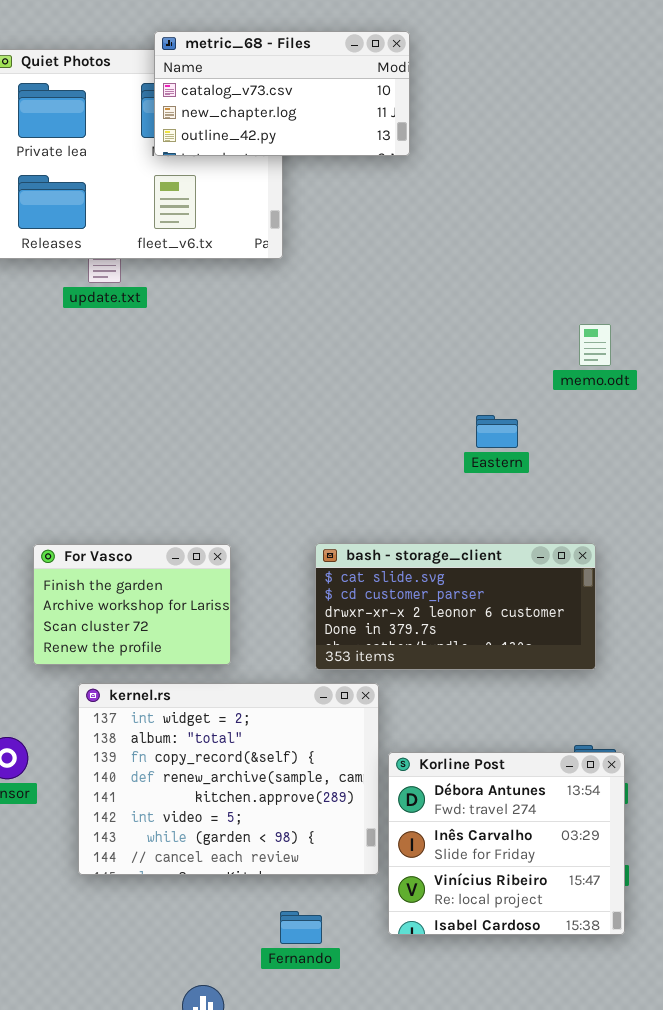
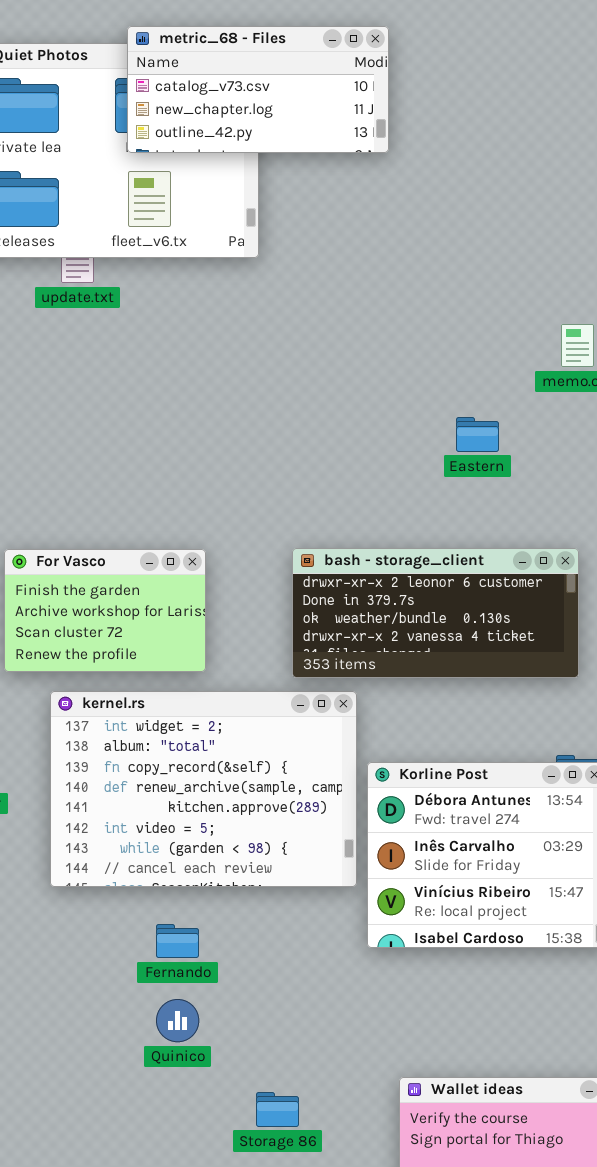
bash - storage_client: [315,543,596,670] -> [292,548,579,678], scrolled down 2 rows
Fernando: [280,911,322,944] -> [156,924,199,958], moved

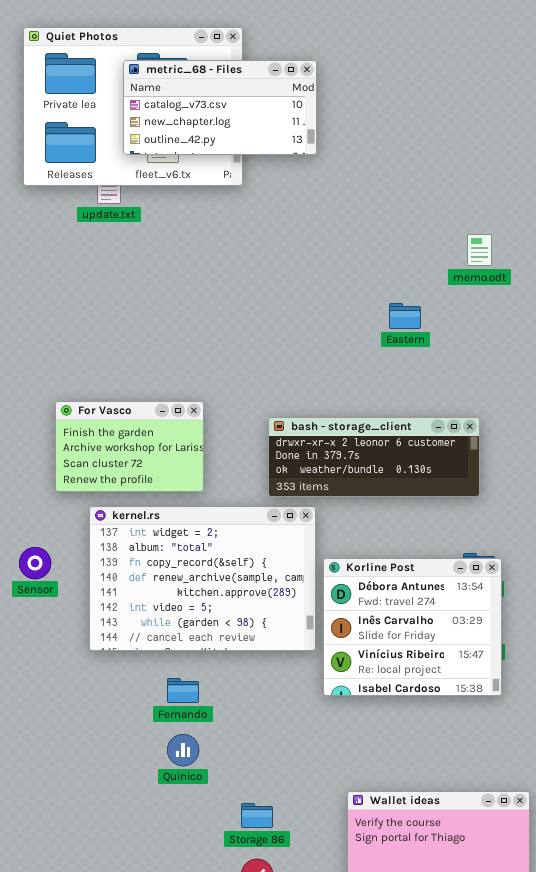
metric_68 - Files: [127,26,389,153] -> [123,60,317,155], moved
bash - storage_client: [292,548,579,678] -> [268,417,480,497], resized

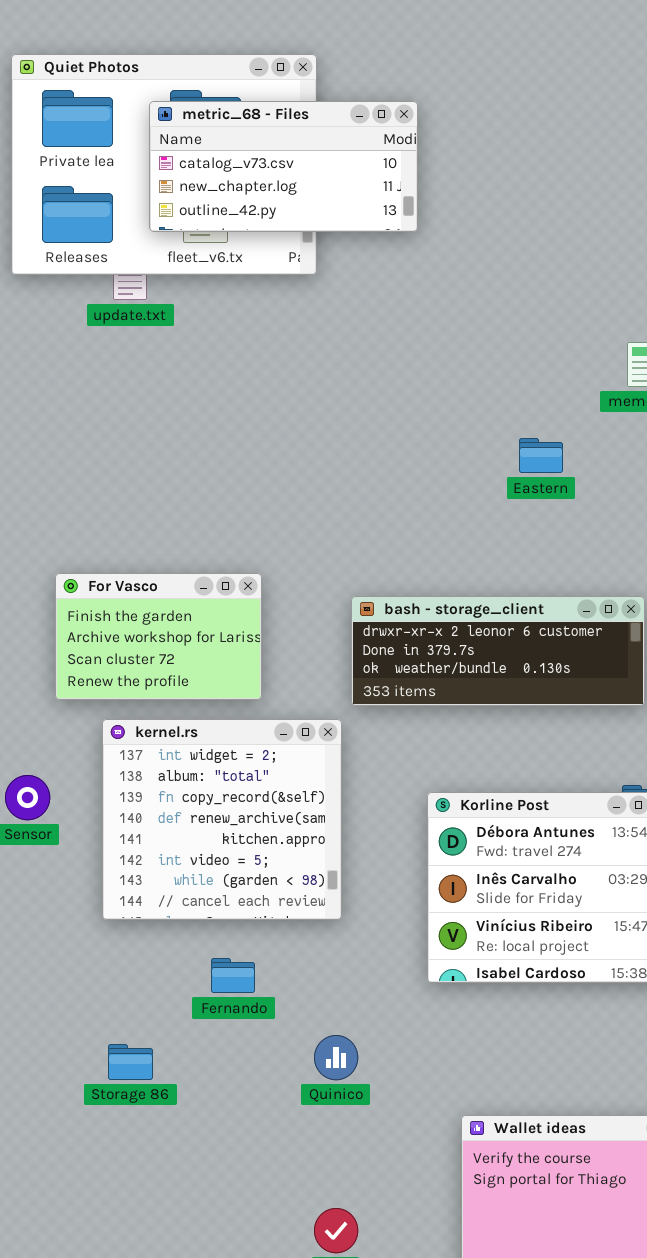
kernel.rs: [89,506,316,651] -> [102,719,342,920], resized
Quinico: [167,734,199,766] -> [314,1035,358,1080], moved
Storage 86: [241,803,273,828] -> [108,1044,153,1080], moved

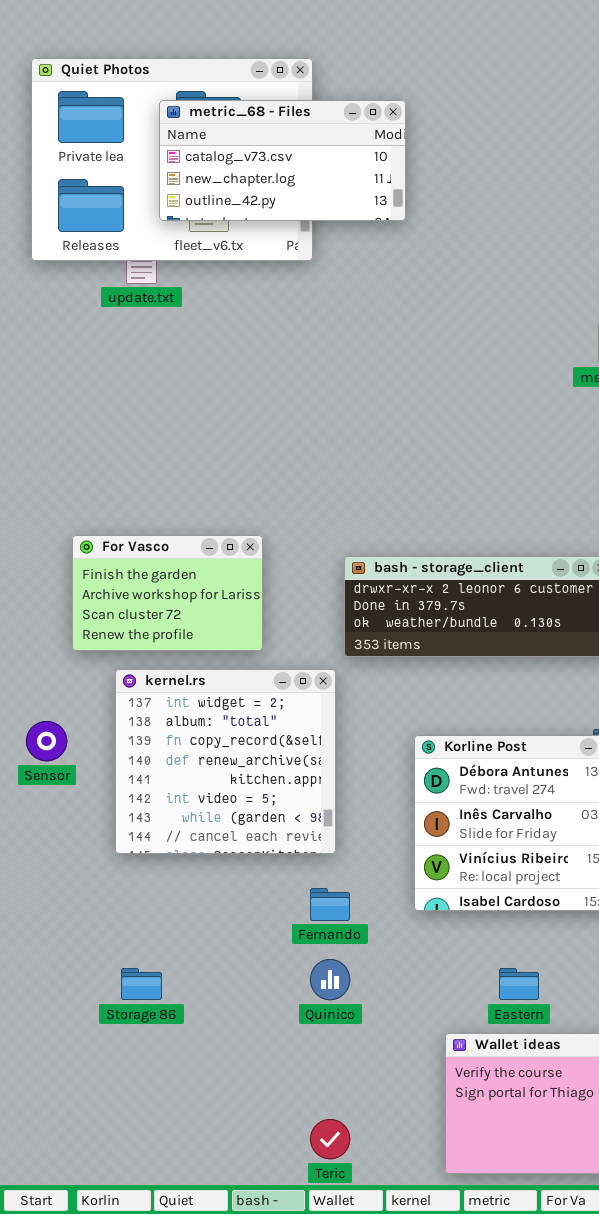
Eastern: [519,438,563,473] -> [499,968,539,1000], moved
Fernando: [211,958,255,993] -> [310,888,350,921], moved

